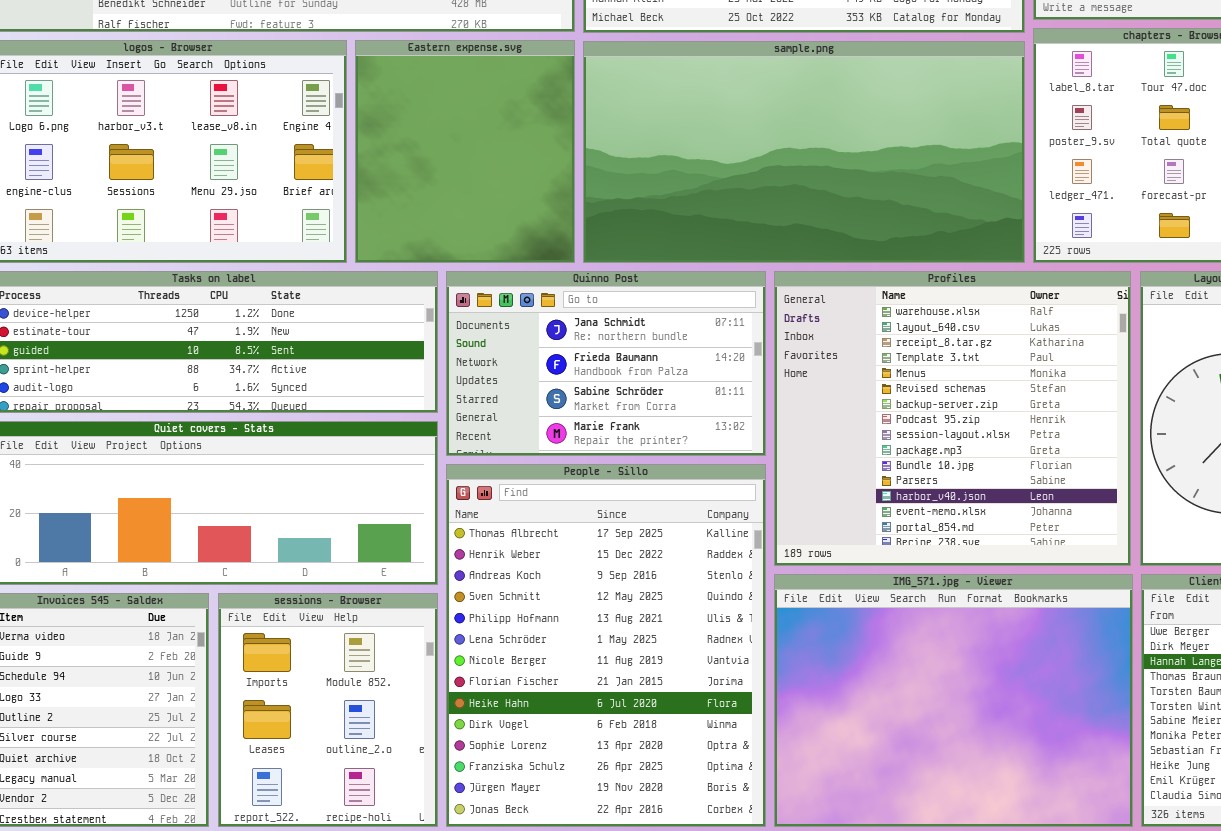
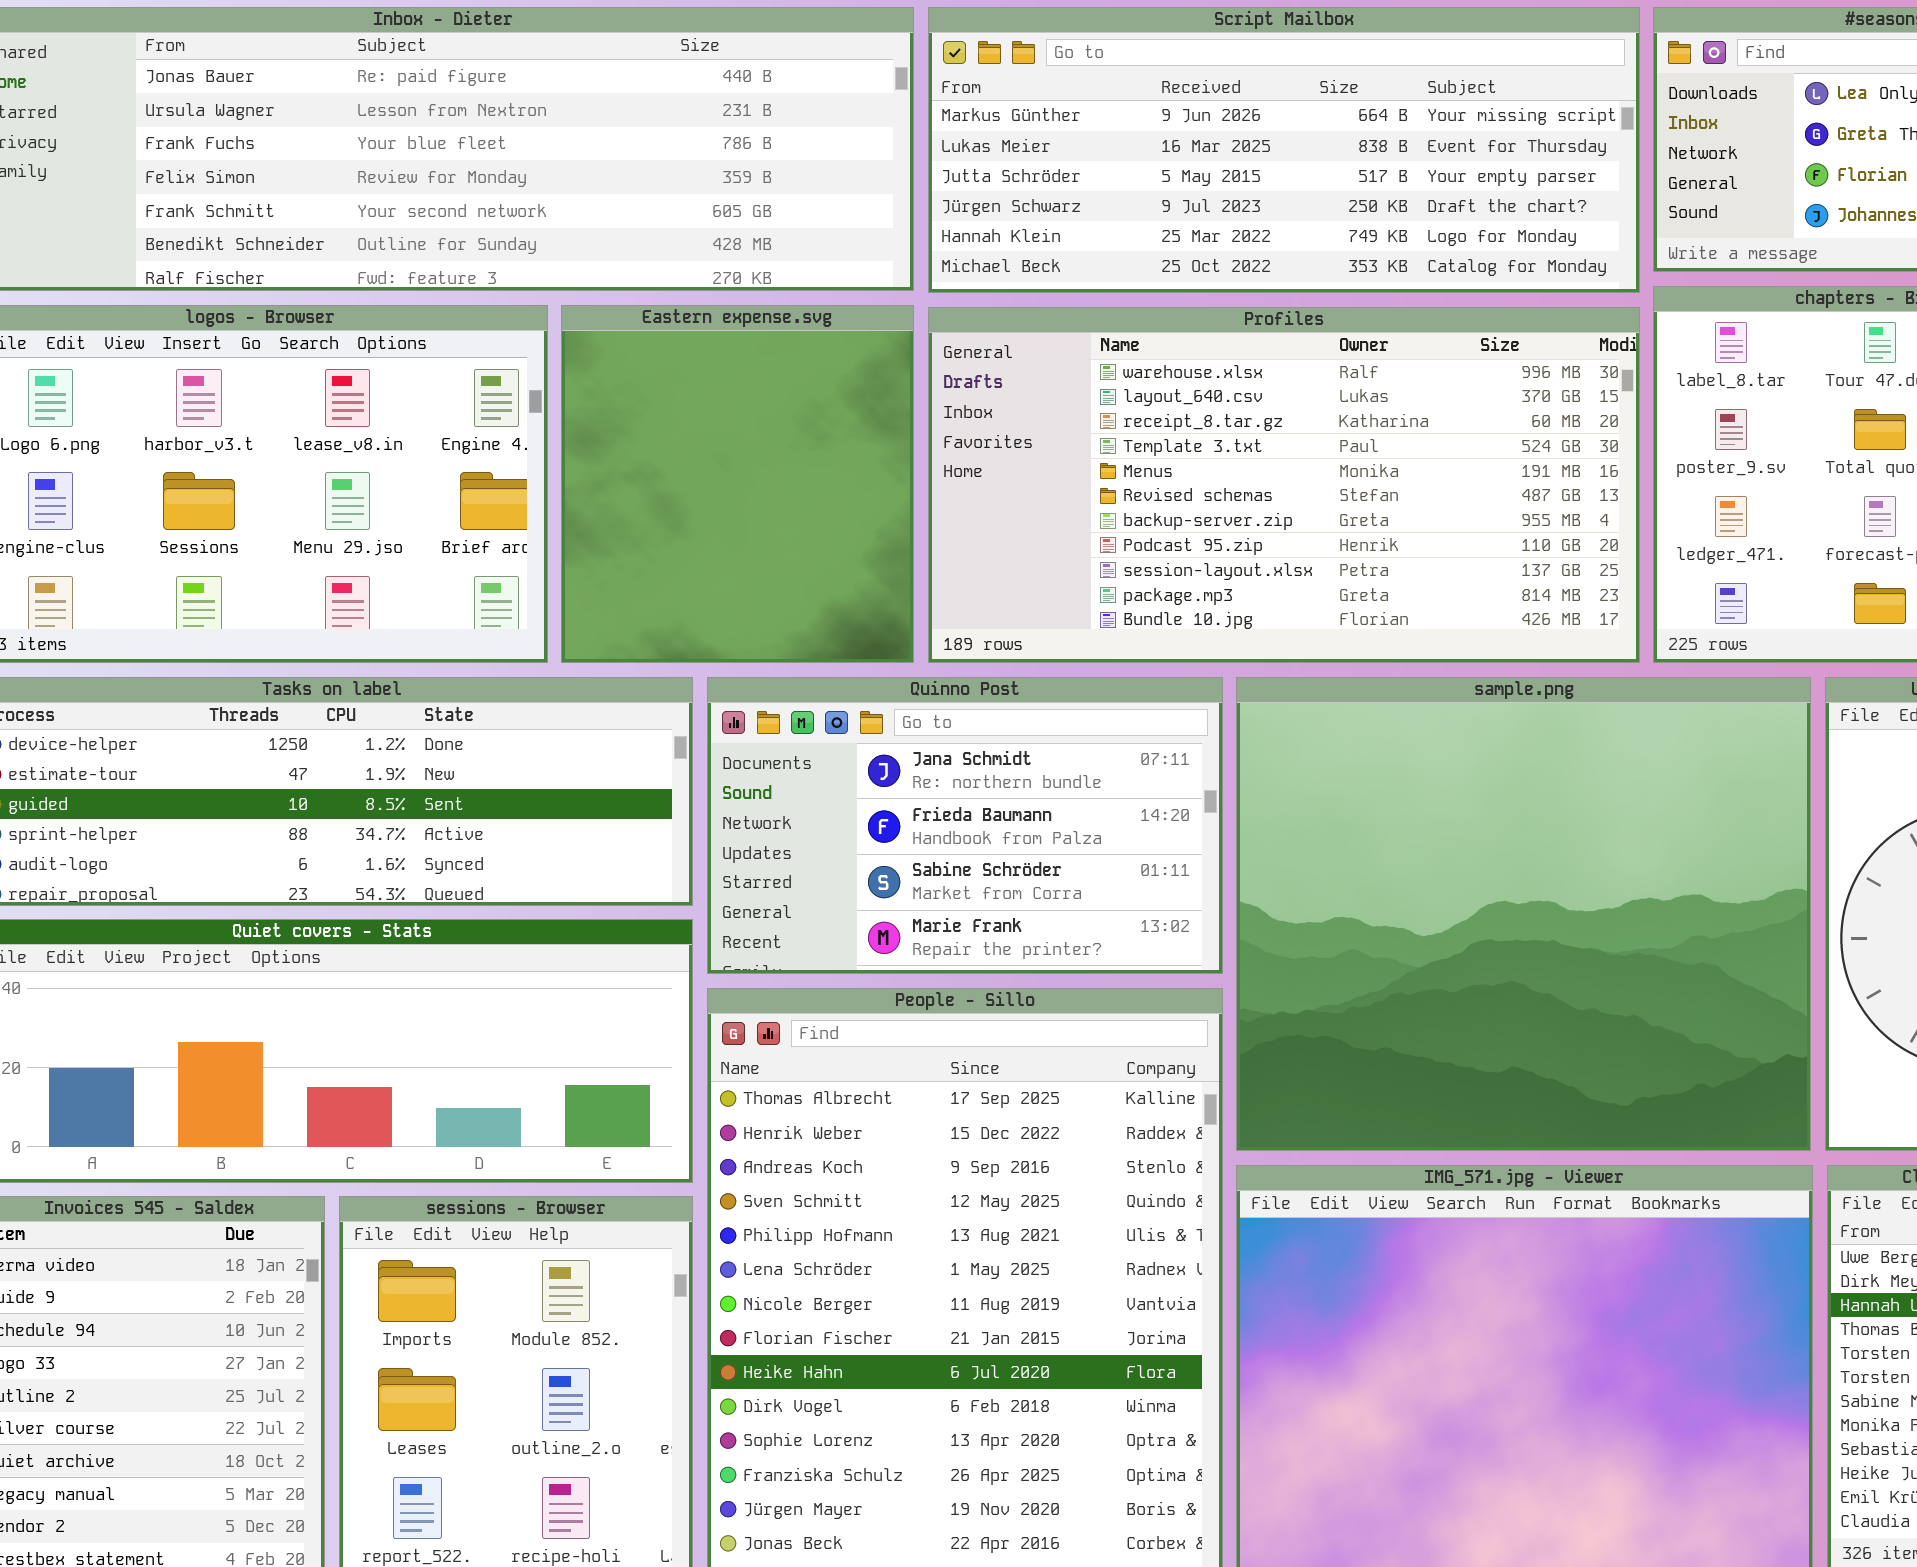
sample.png: [583,41,1025,263] -> [1236,677,1811,1151], moved, resized
Profiles: [774,271,1131,566] -> [928,307,1640,663], moved, resized

